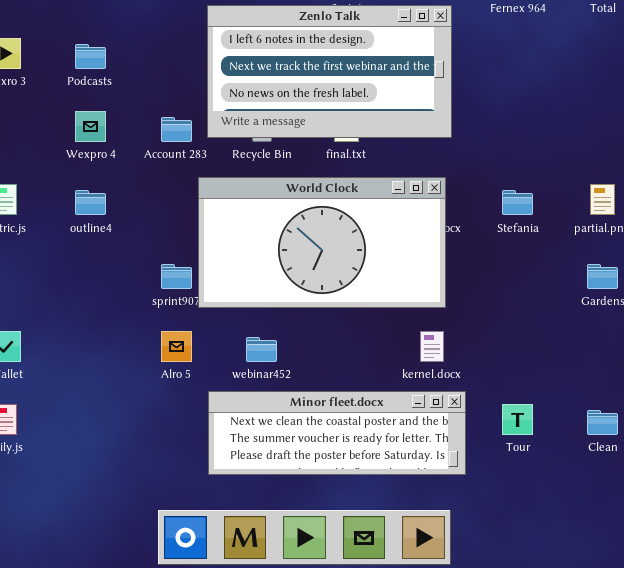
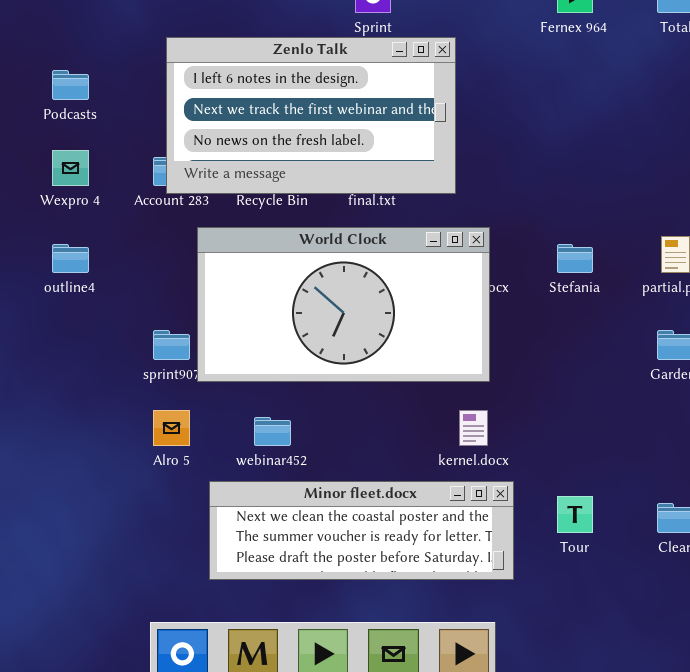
Zenlo Talk: [207,5,452,138] -> [166,37,456,194], moved

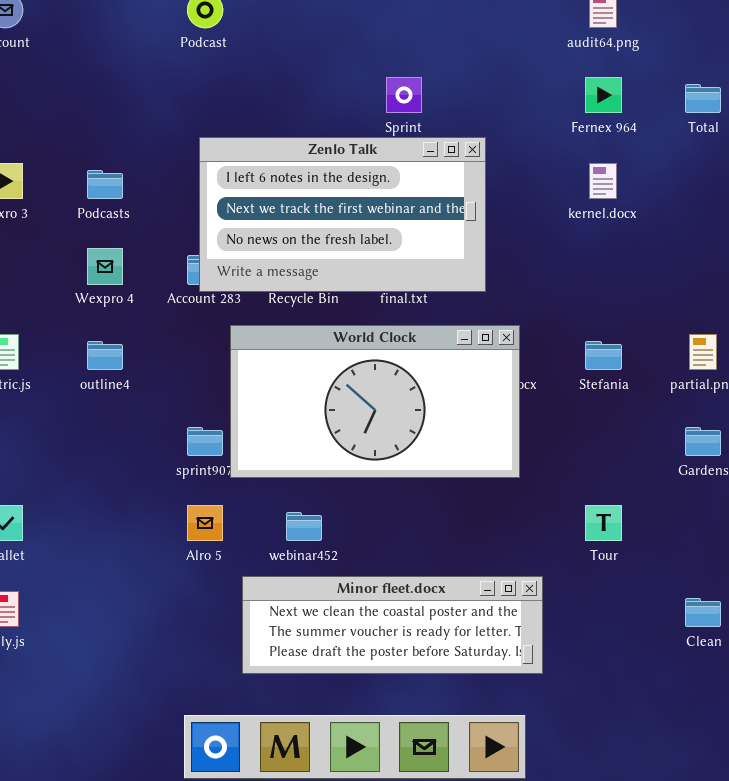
kernel.docx: [459,410,488,446] -> [589,163,617,199], moved
Tour: [557,496,593,533] -> [585,505,622,541], moved

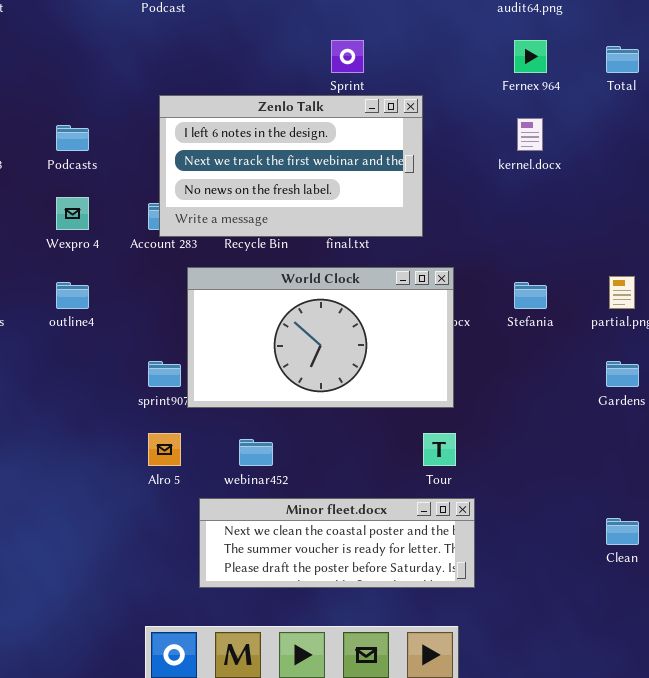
Tour: [585,505,622,541] -> [423,433,456,466], moved

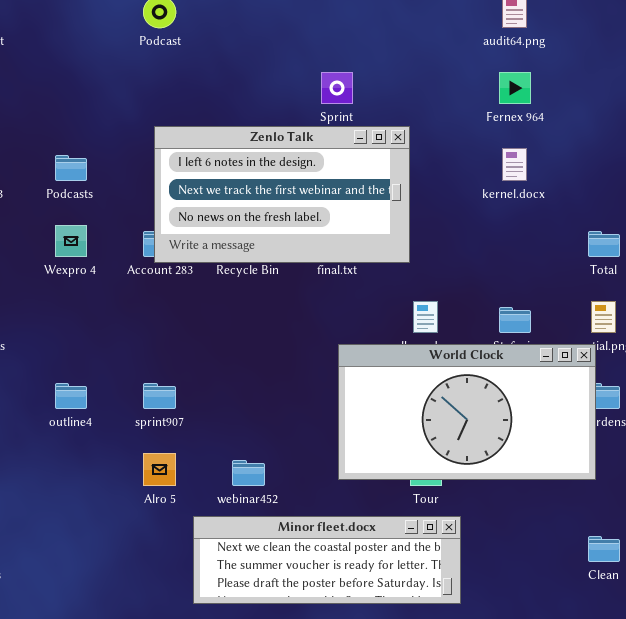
Total: [606,46,639,73] -> [588,231,620,257], moved
World Clock: [187,267,454,408] -> [338,344,596,480], moved
outline4: [56,282,89,309] -> [55,383,87,409], moved

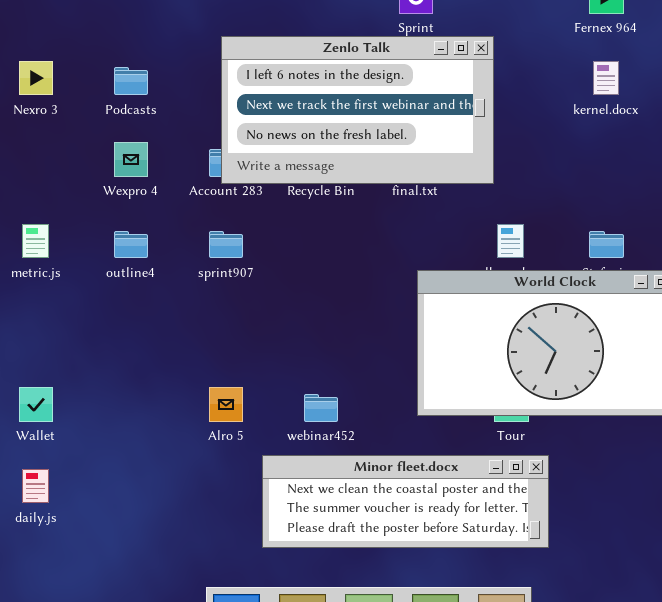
outline4: [55,383,87,409] -> [114,231,148,258], moved
sprint907: [143,383,176,409] -> [209,231,243,258], moved

